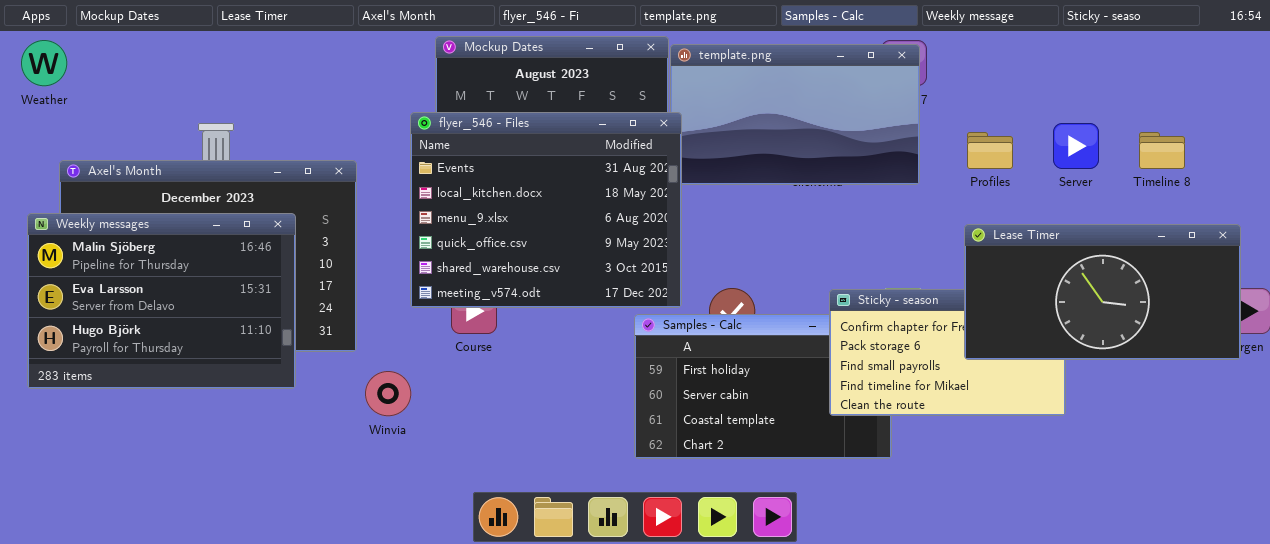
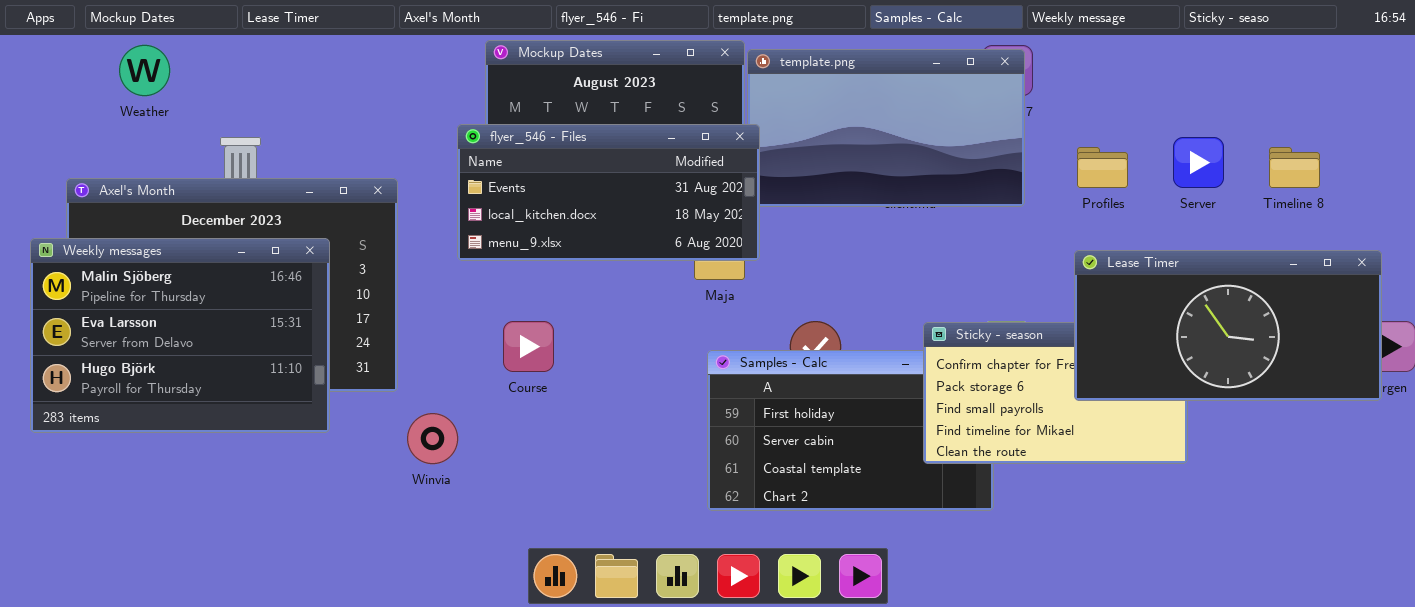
Weather: [21,40,67,86] -> [119,45,170,96], moved
flyer_546 - Files: [410,112,682,308] -> [457,124,760,261], resized

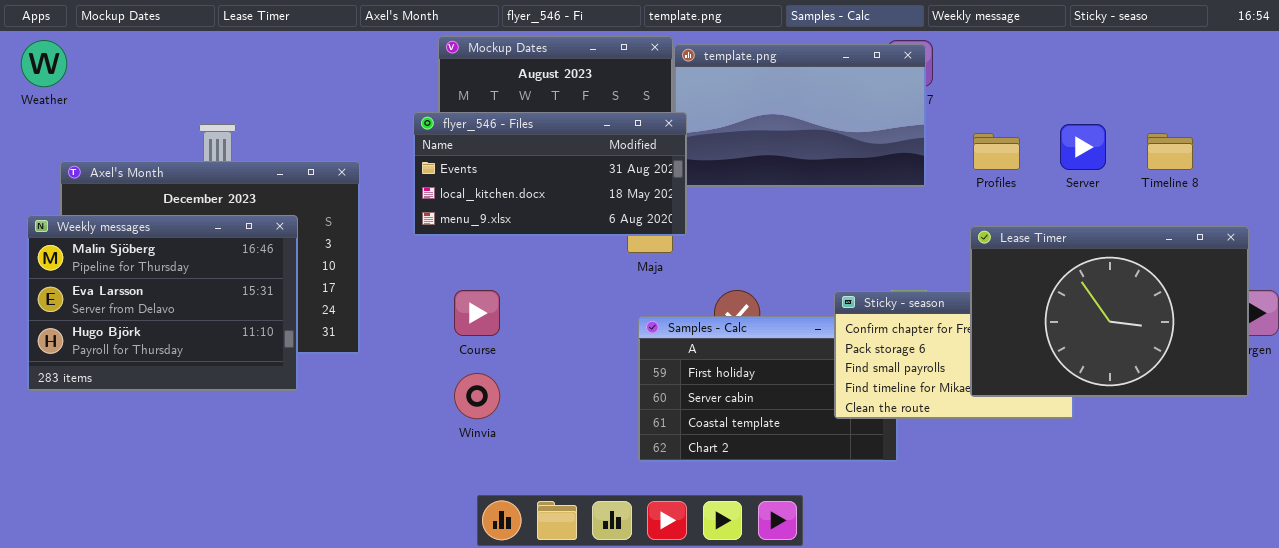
Weather: [119,45,170,96] -> [21,40,67,87], moved
Lease Timer: [1074,250,1382,401] -> [970,226,1249,397], resized
Winvia: [407,413,458,464] -> [454,373,500,419], moved

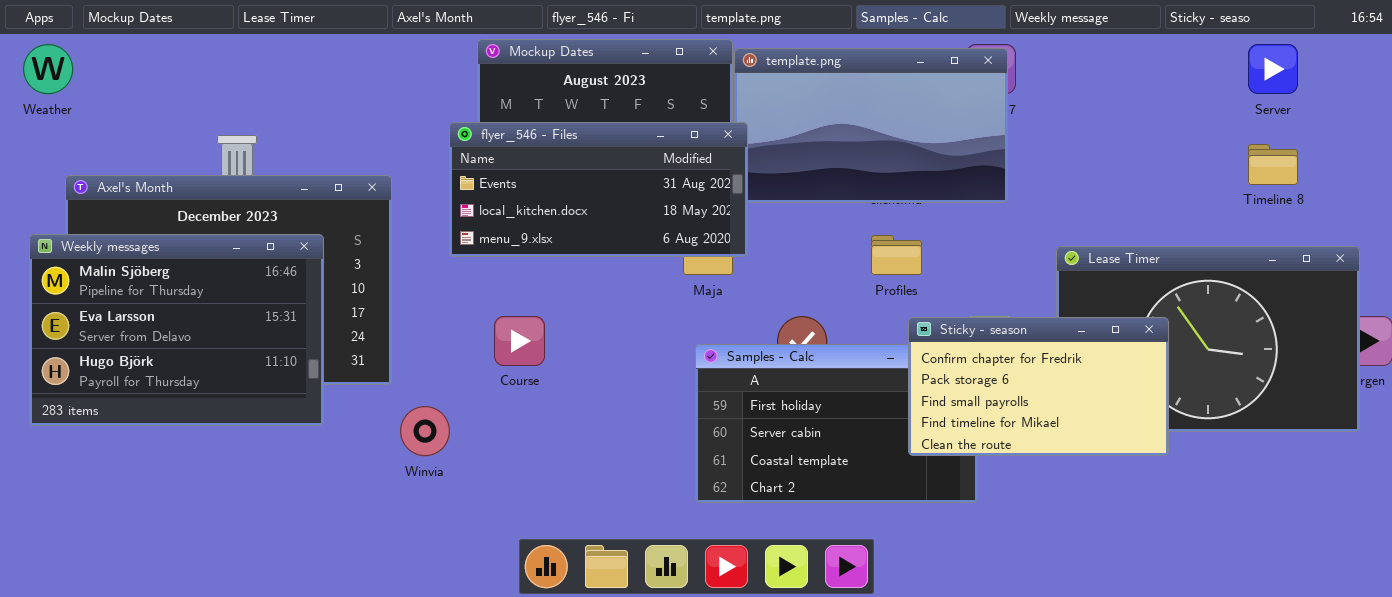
Server: [1060,124,1106,170] -> [1248,44,1298,94], moved
Profiles: [973,133,1020,170] -> [871,235,922,275], moved
Sticky - season: [834,291,1074,419] -> [908,317,1169,456], raised
Winvia: [454,373,500,419] -> [400,406,450,456], moved

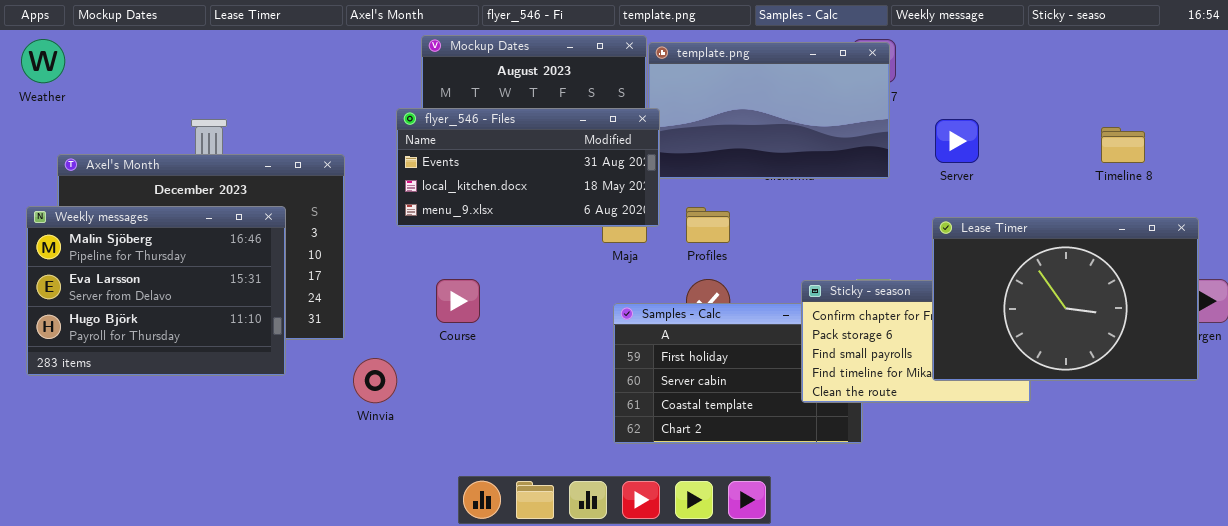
Server: [1248,44,1298,94] -> [935,119,979,163], moved
Profiles: [871,235,922,275] -> [686,207,730,243], moved
Lease Timer: [1056,246,1360,432] -> [932,217,1199,381], raised

